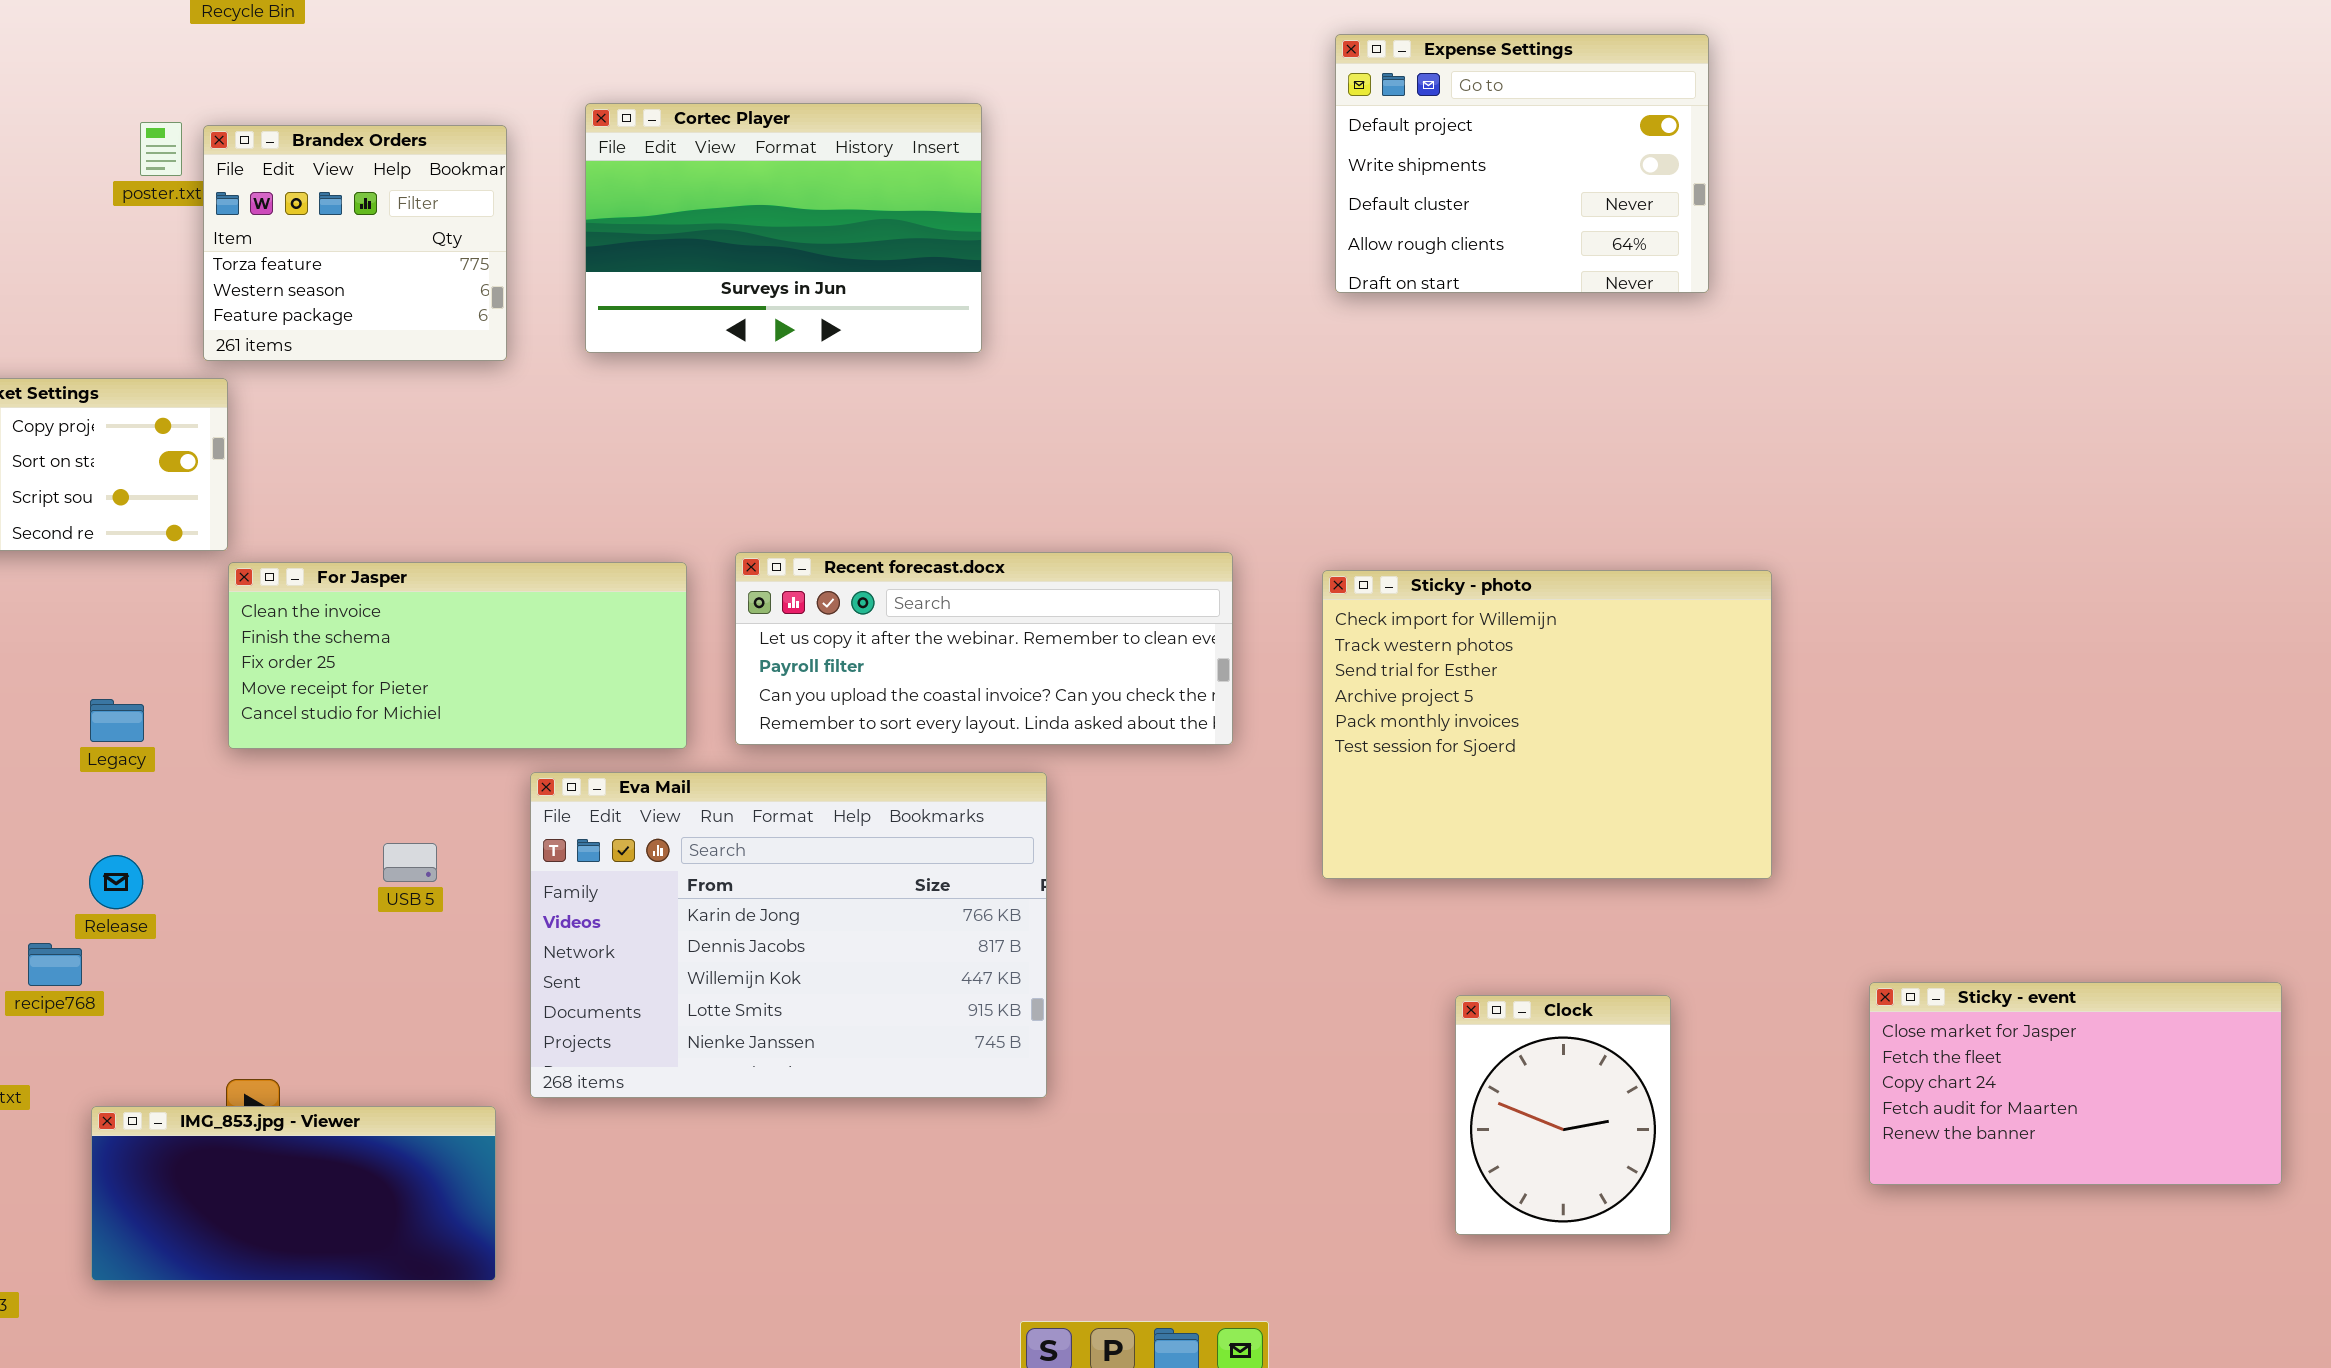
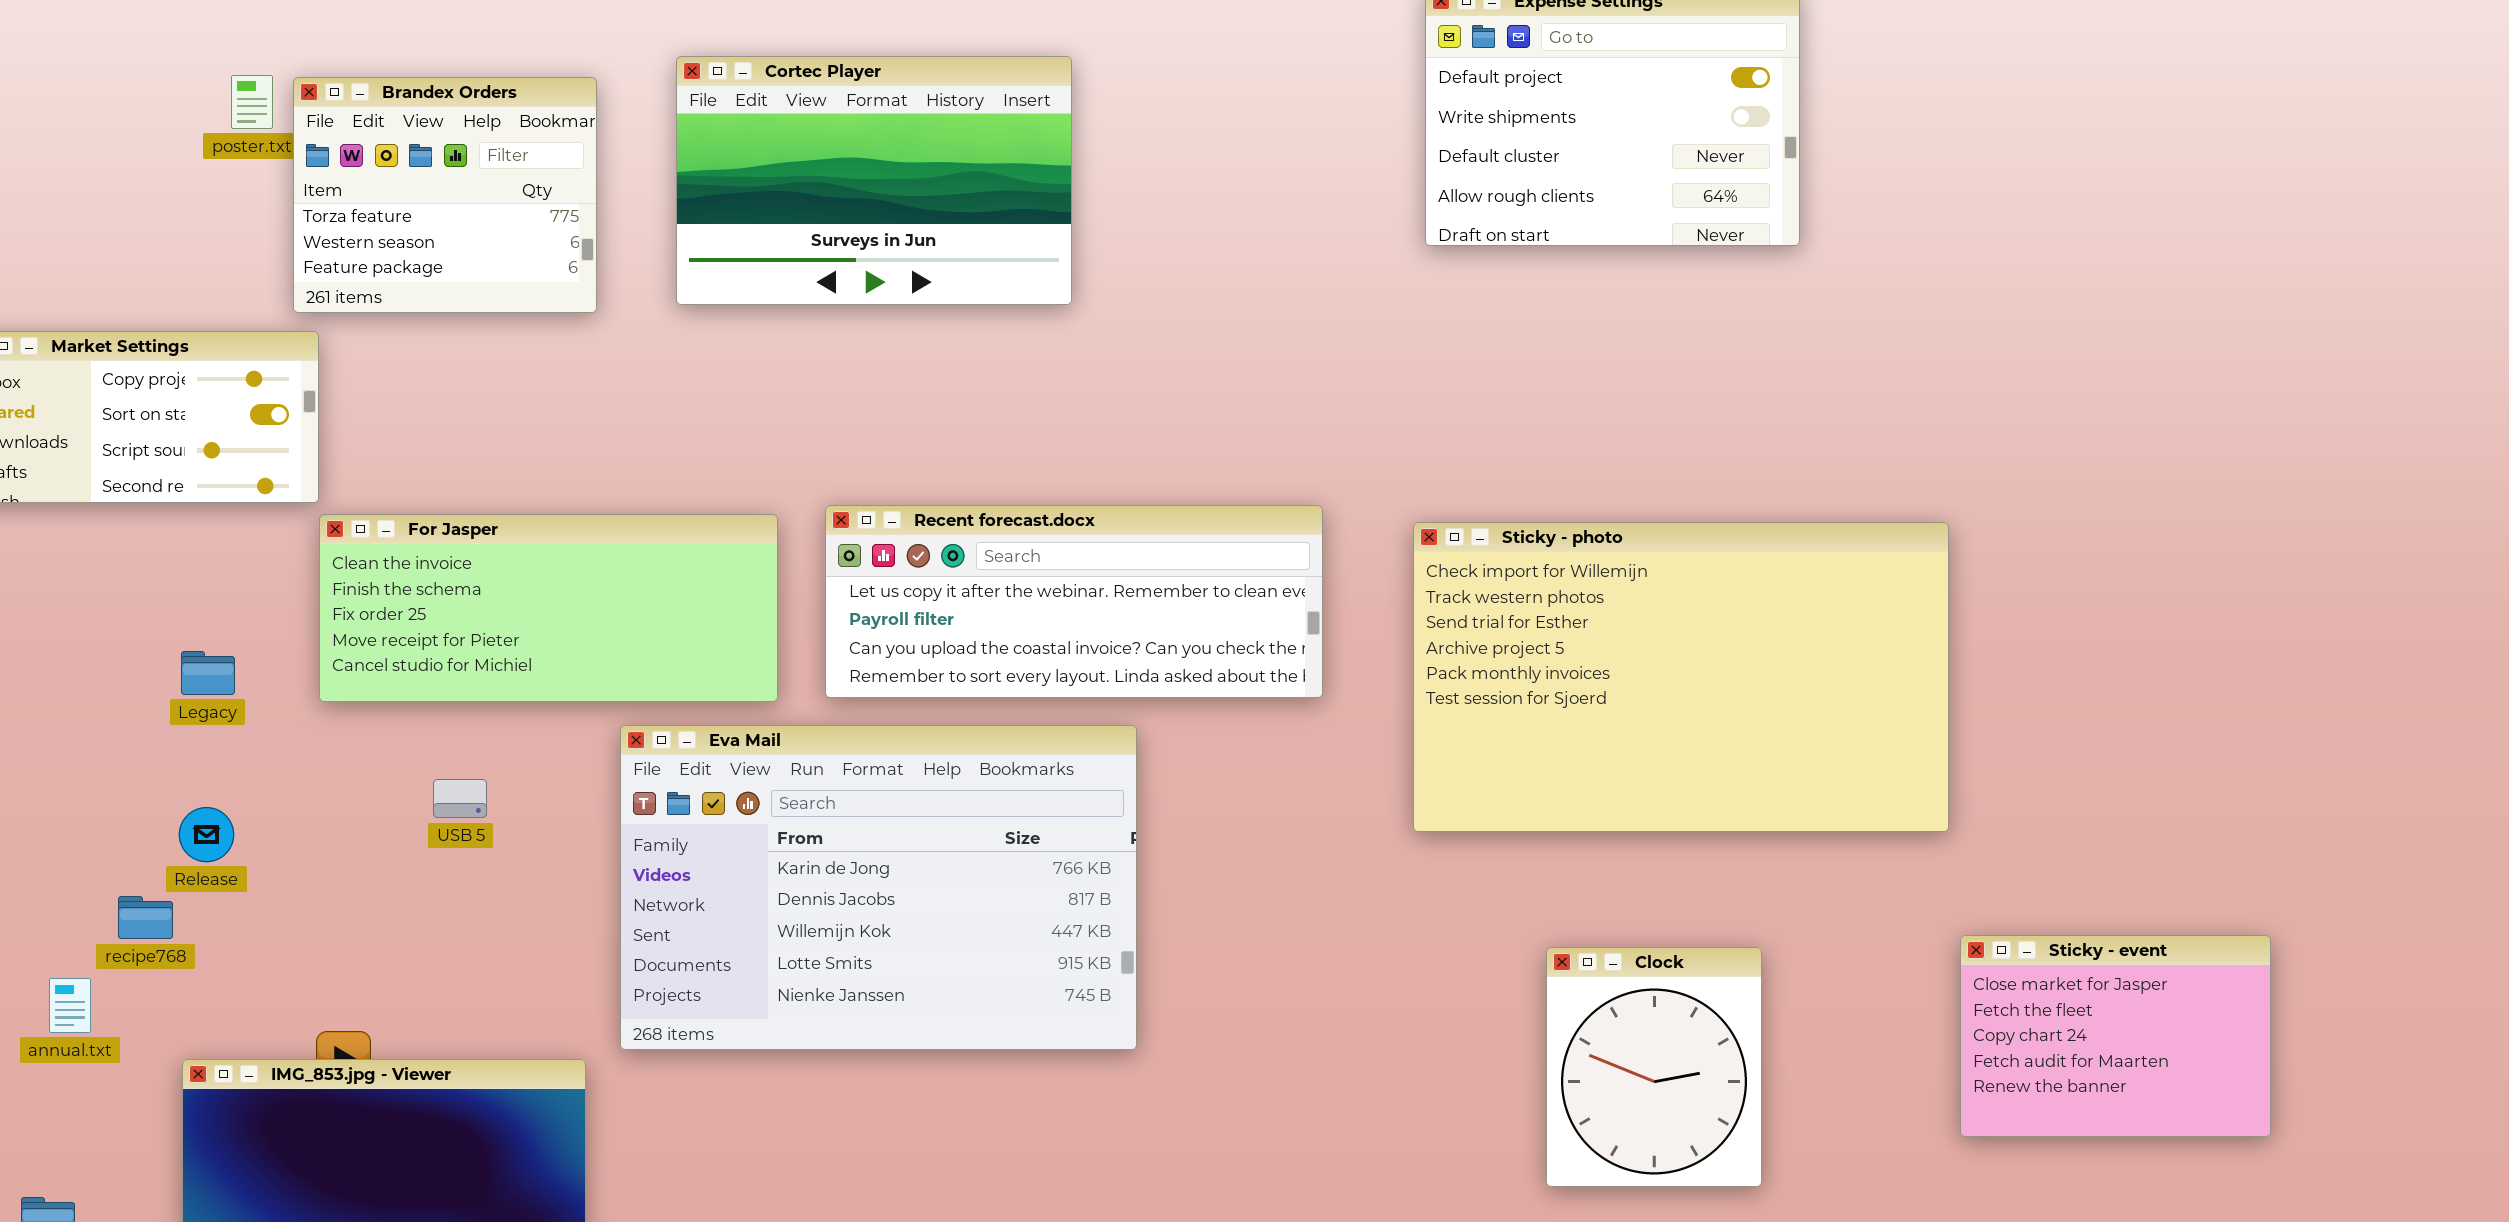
Sticky - photo: [1322,570,1772,879] -> [1413,522,1949,832], resized
USB 5: [383,843,437,882] -> [433,779,487,818], moved
Sticky - event: [1869,982,2282,1185] -> [1960,935,2271,1137], resized

